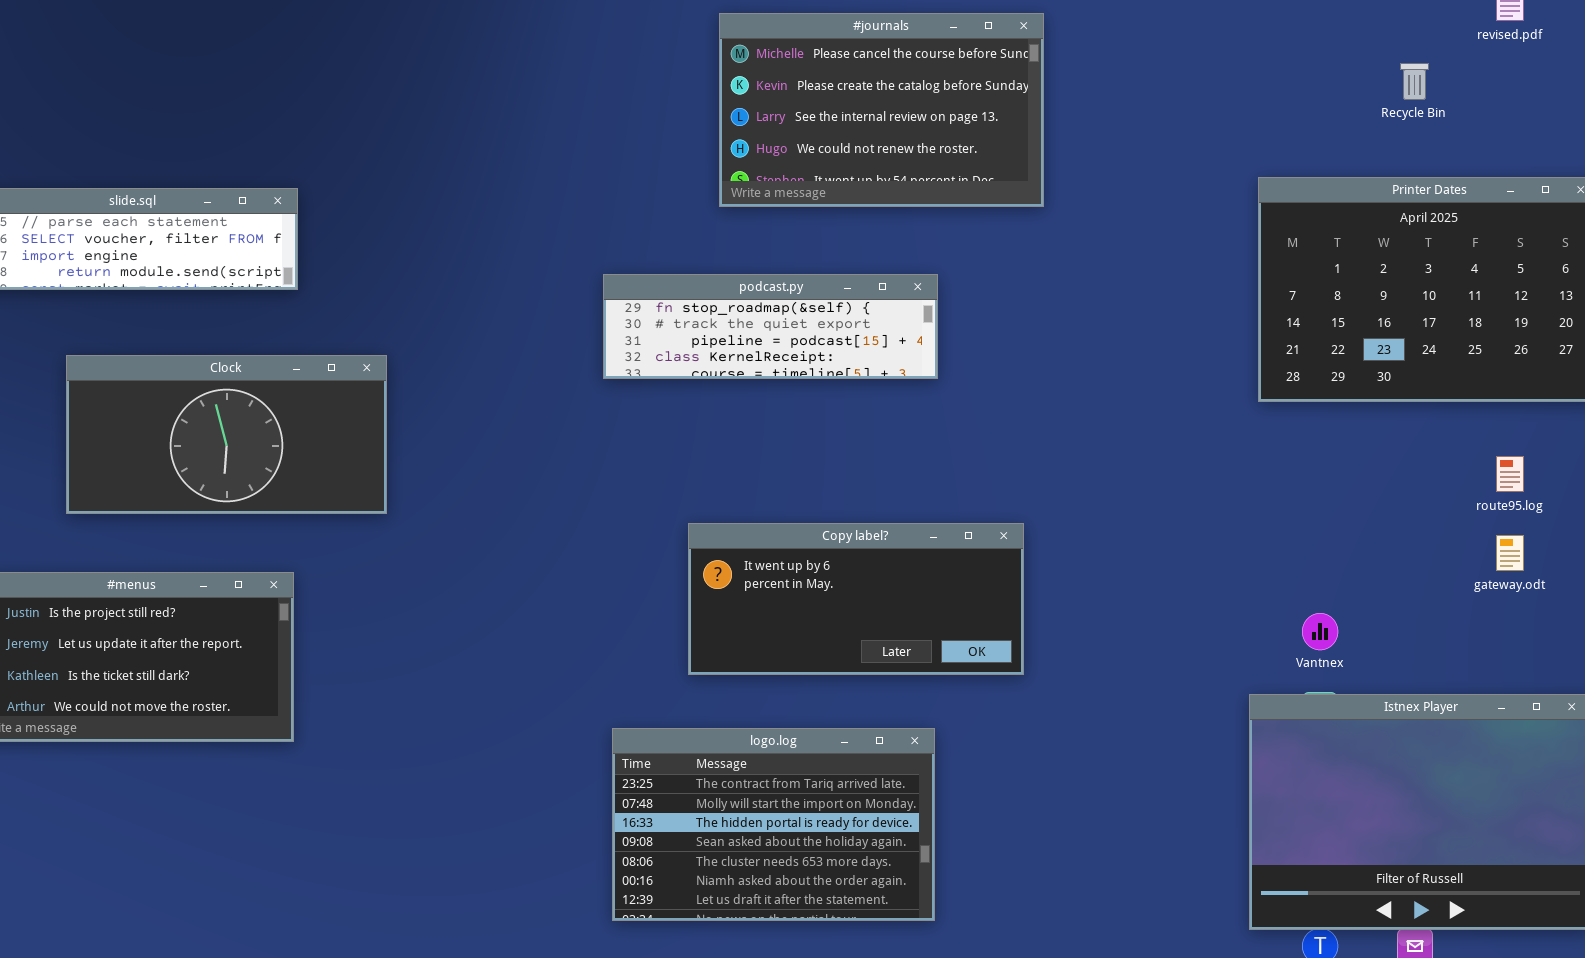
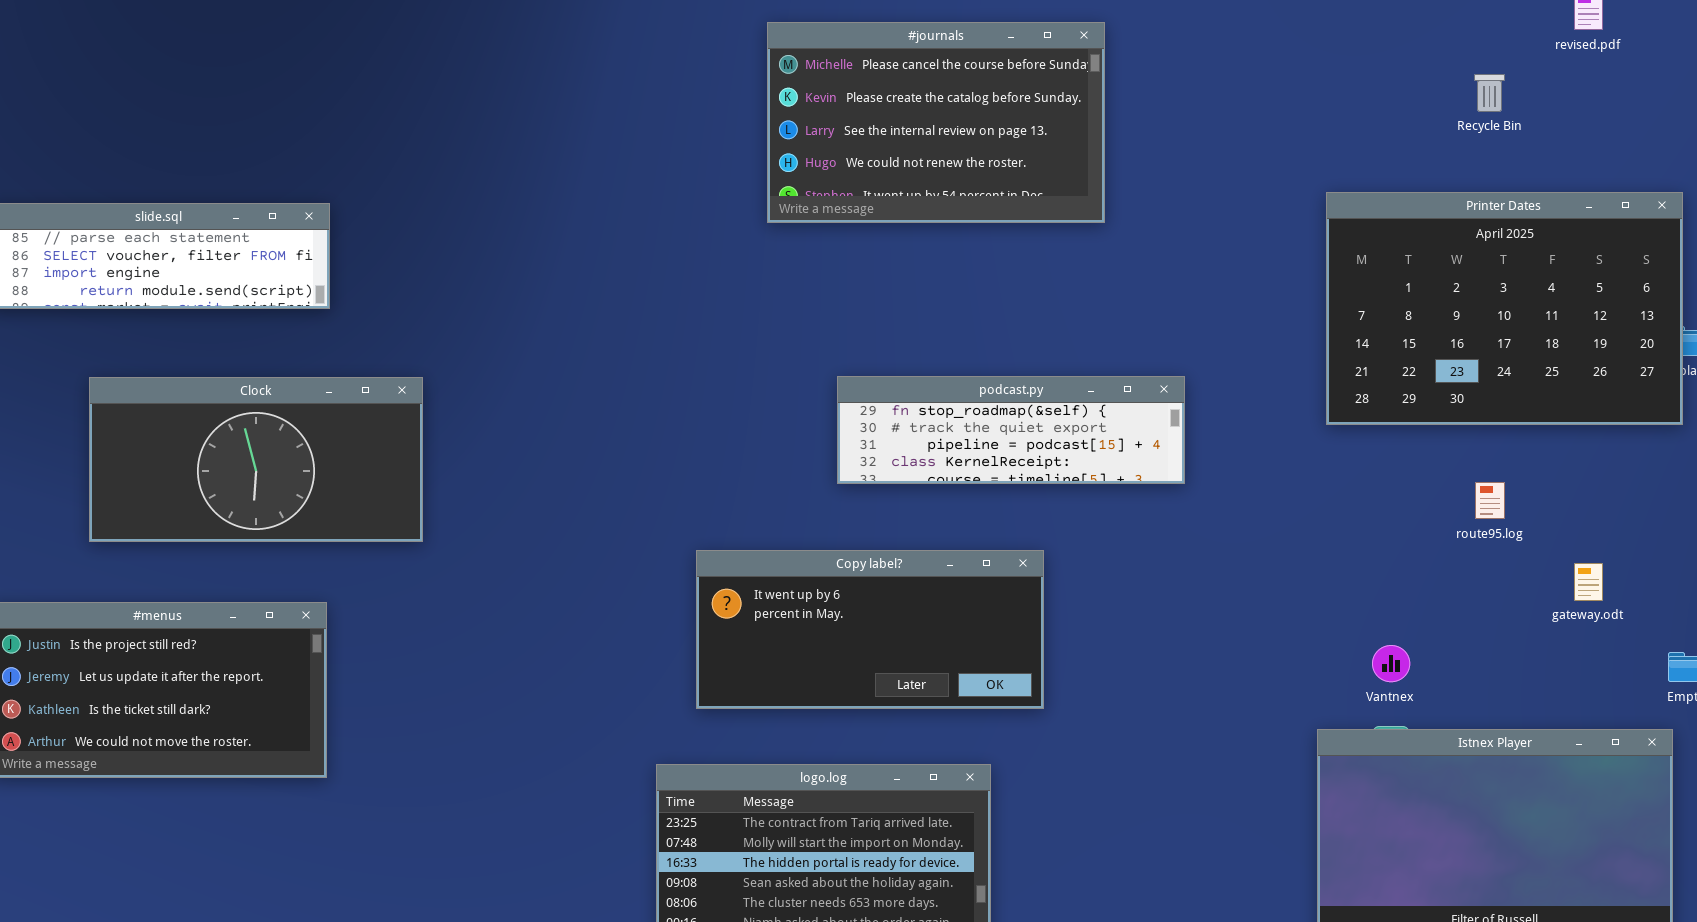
podcast.py: [603,274,938,379] -> [837,376,1185,484], moved
route95.log: [1496,456,1524,492] -> [1475,482,1505,519], moved
Copy label?: [688,523,1024,675] -> [696,550,1044,709], moved

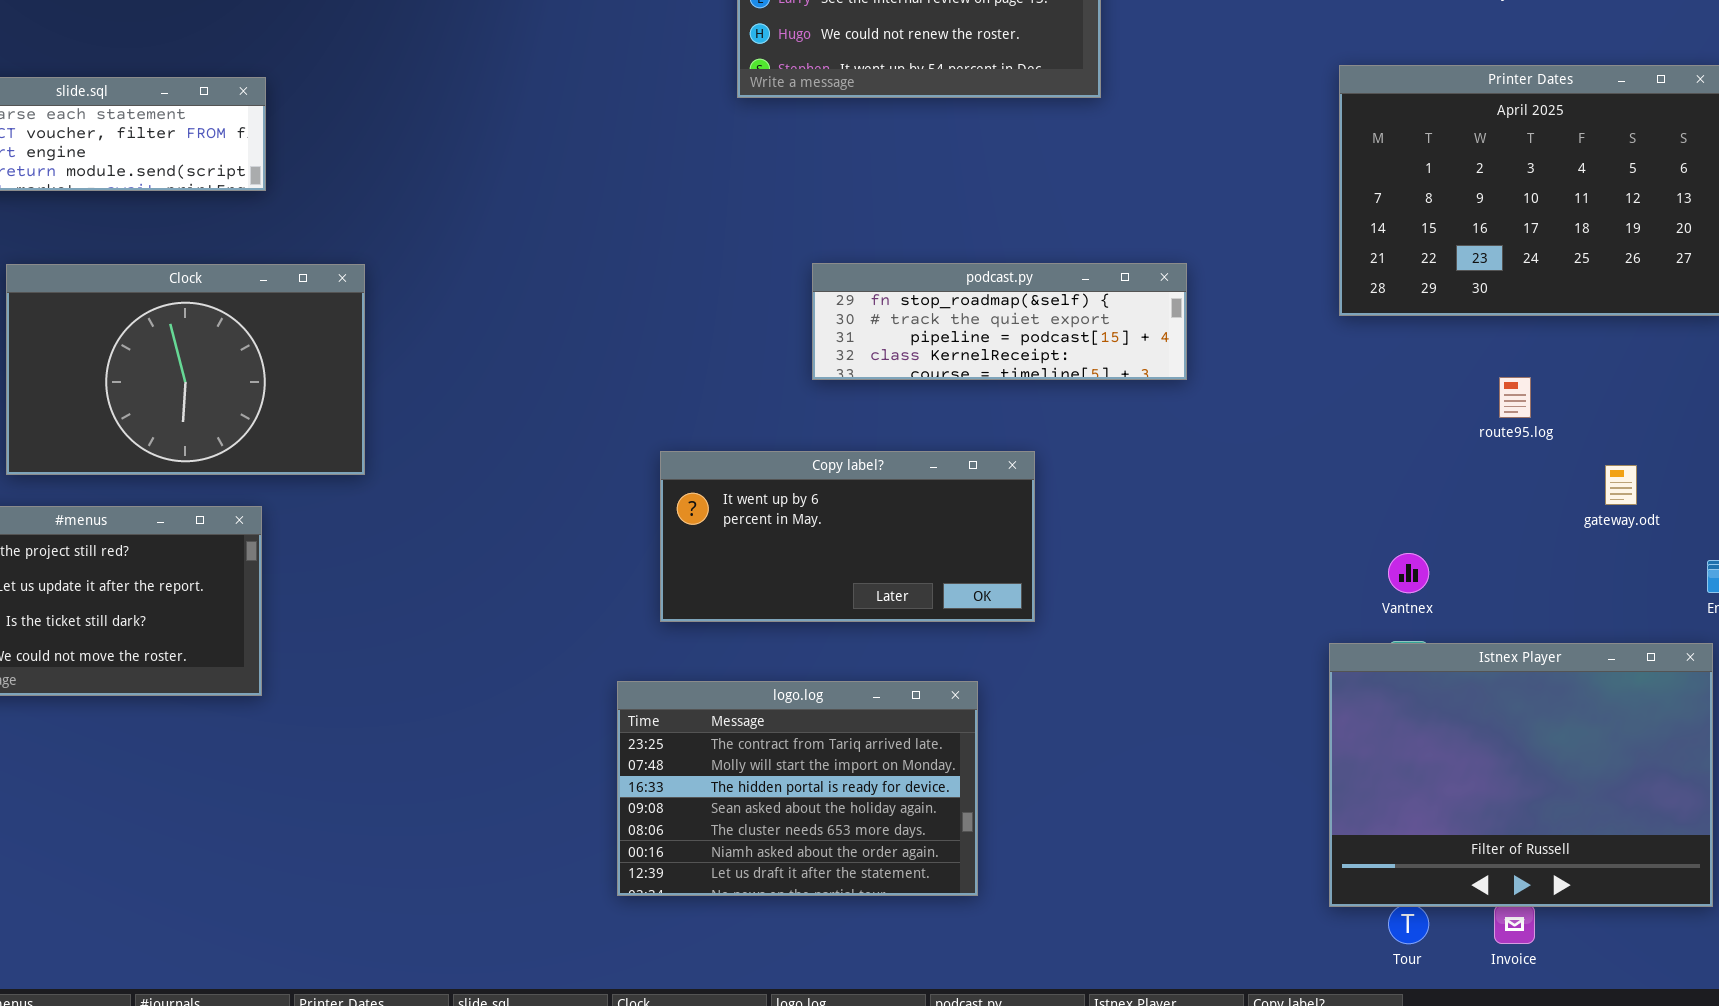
Clock: [89,377,423,542] -> [6,264,365,475], resized

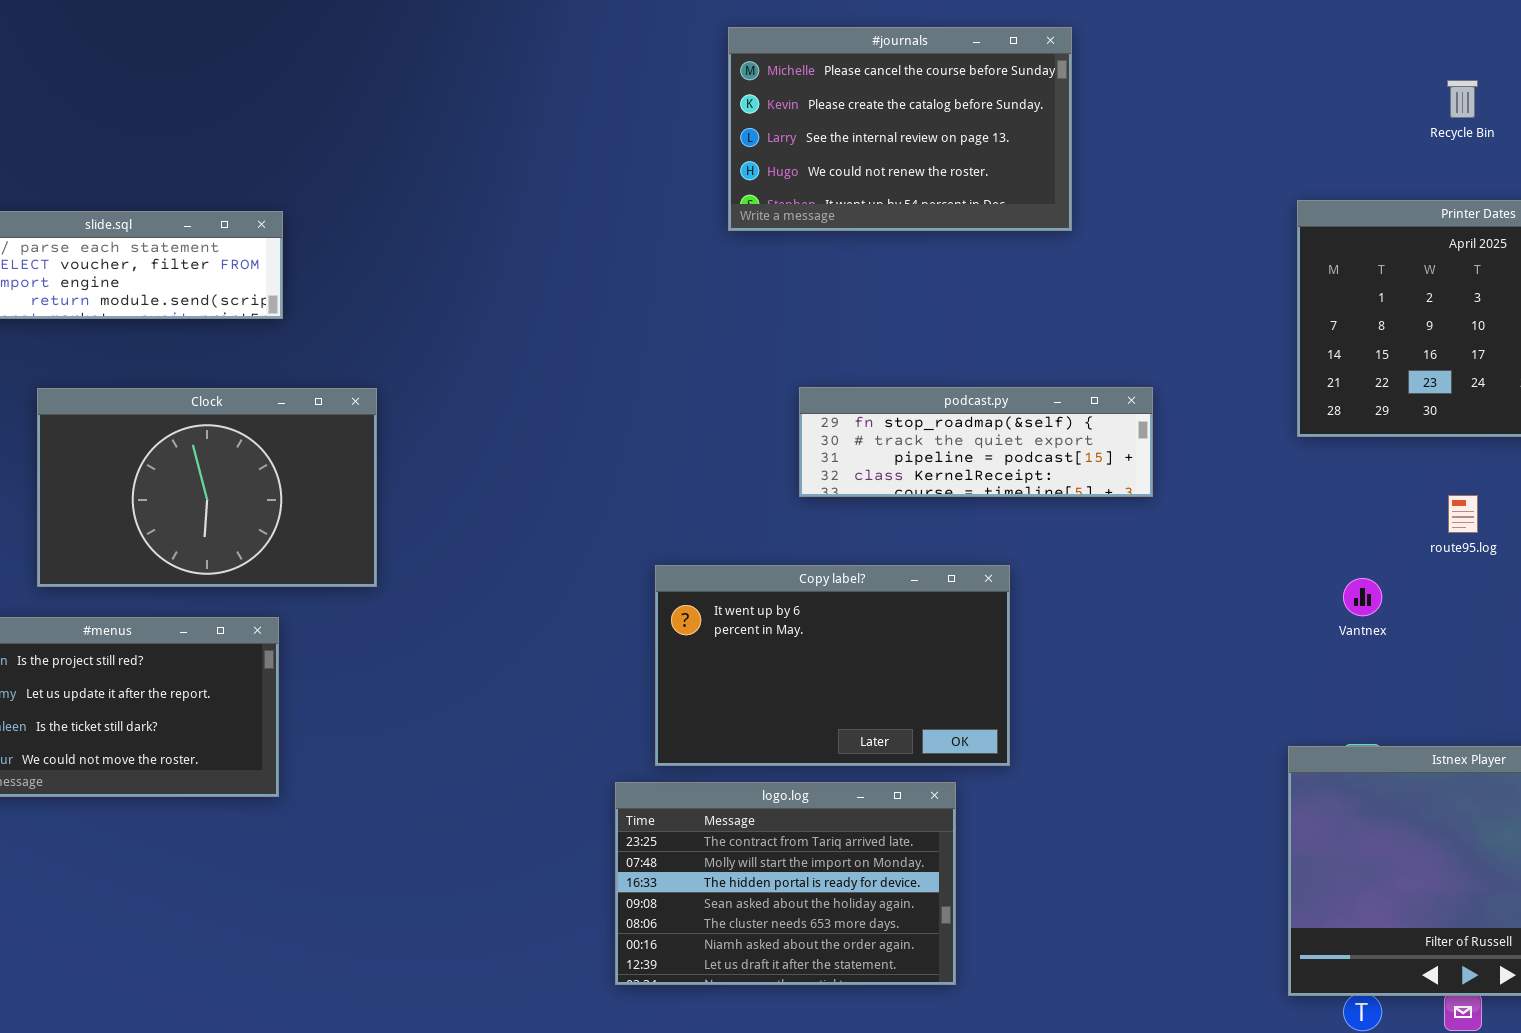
Copy label?: [660,451,1035,622] -> [655,565,1010,766], resized
Vantnex: [1388,553,1429,593] -> [1343,578,1382,616], moved

